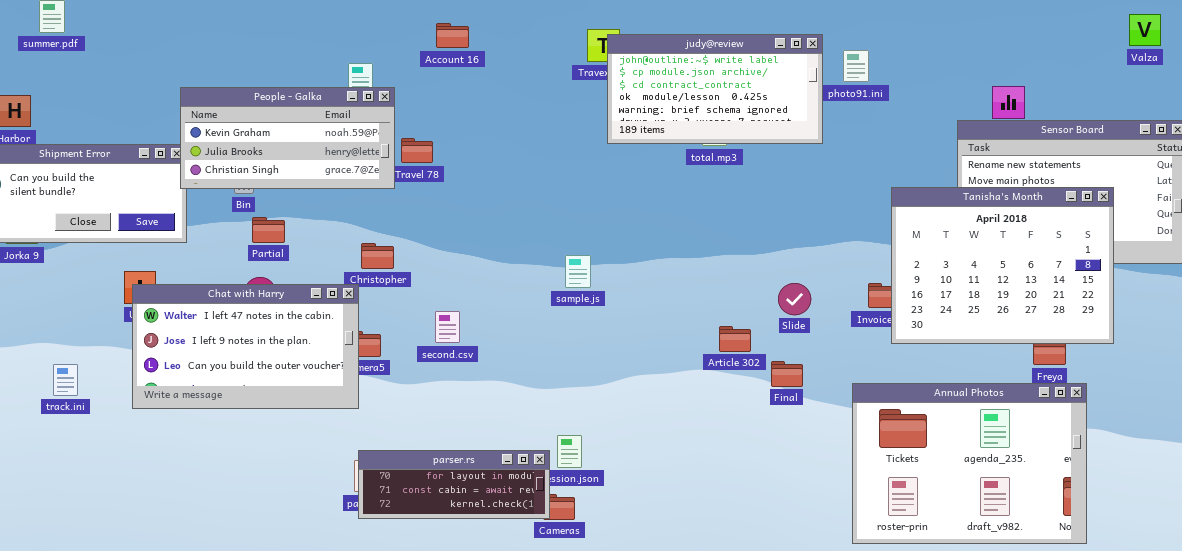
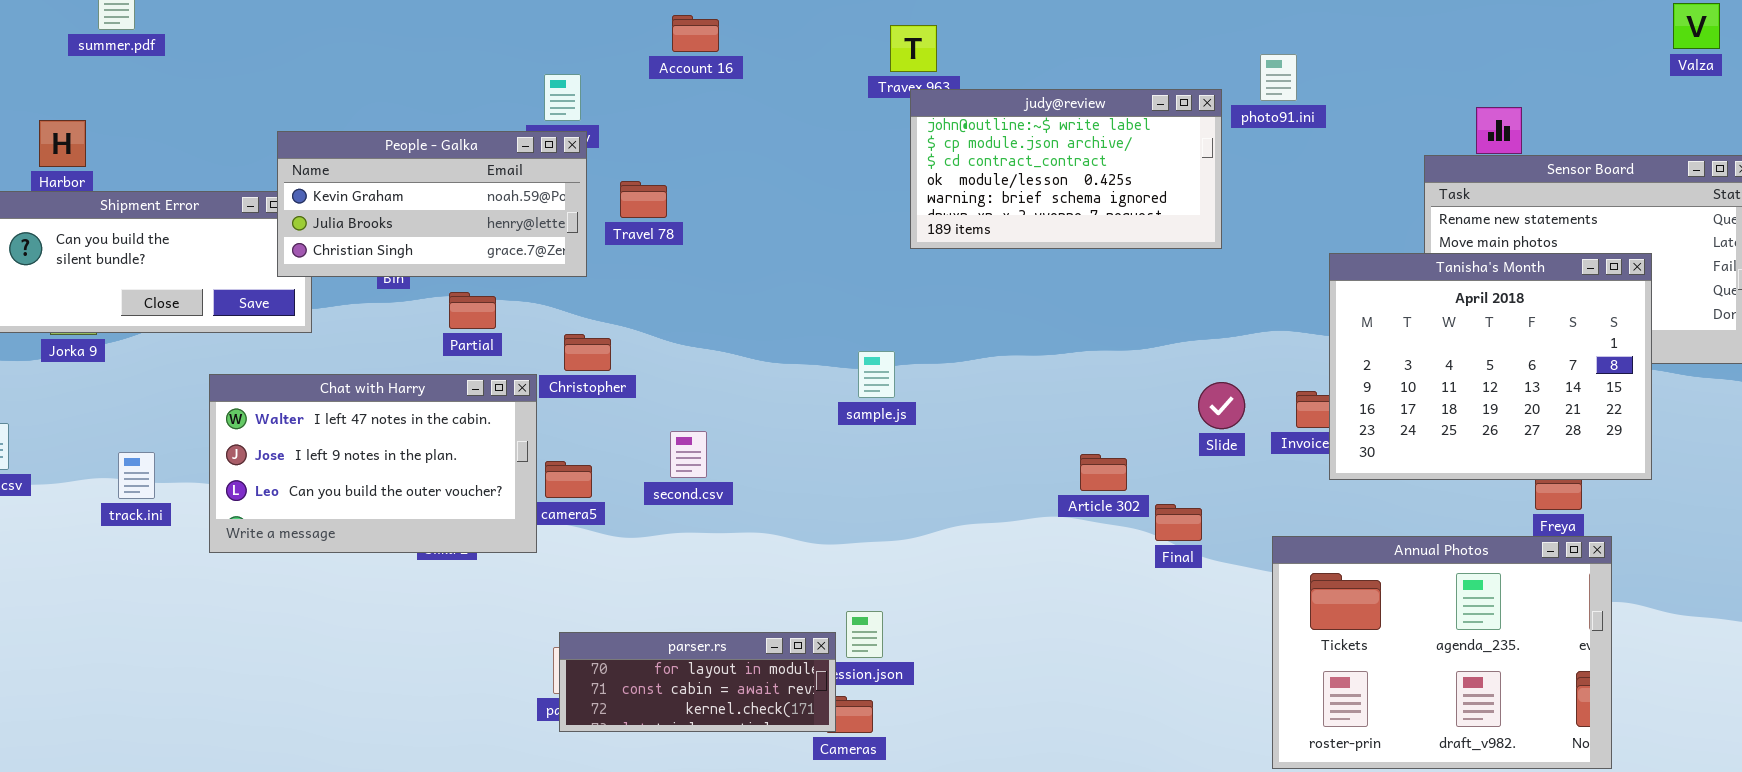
judy@review: [607,34,823,144] -> [910,89,1222,249], moved
People - Galka: [180,87,395,189] -> [277,131,587,277], moved
Partial: [252,217,285,243] -> [449,292,496,329], moved
Slide: [778,283,811,315] -> [1198,382,1245,429], moved
Chat with Harry: [132,284,359,409] -> [209,374,537,553], moved
track.ini: [53,364,78,396] -> [118,452,155,499], moved

